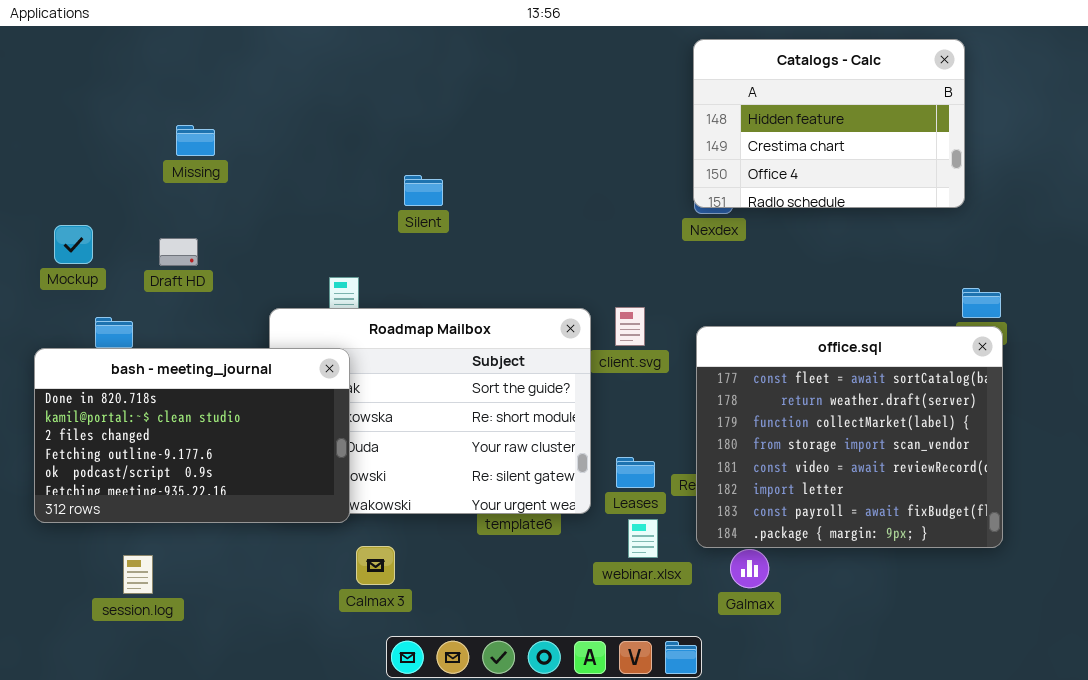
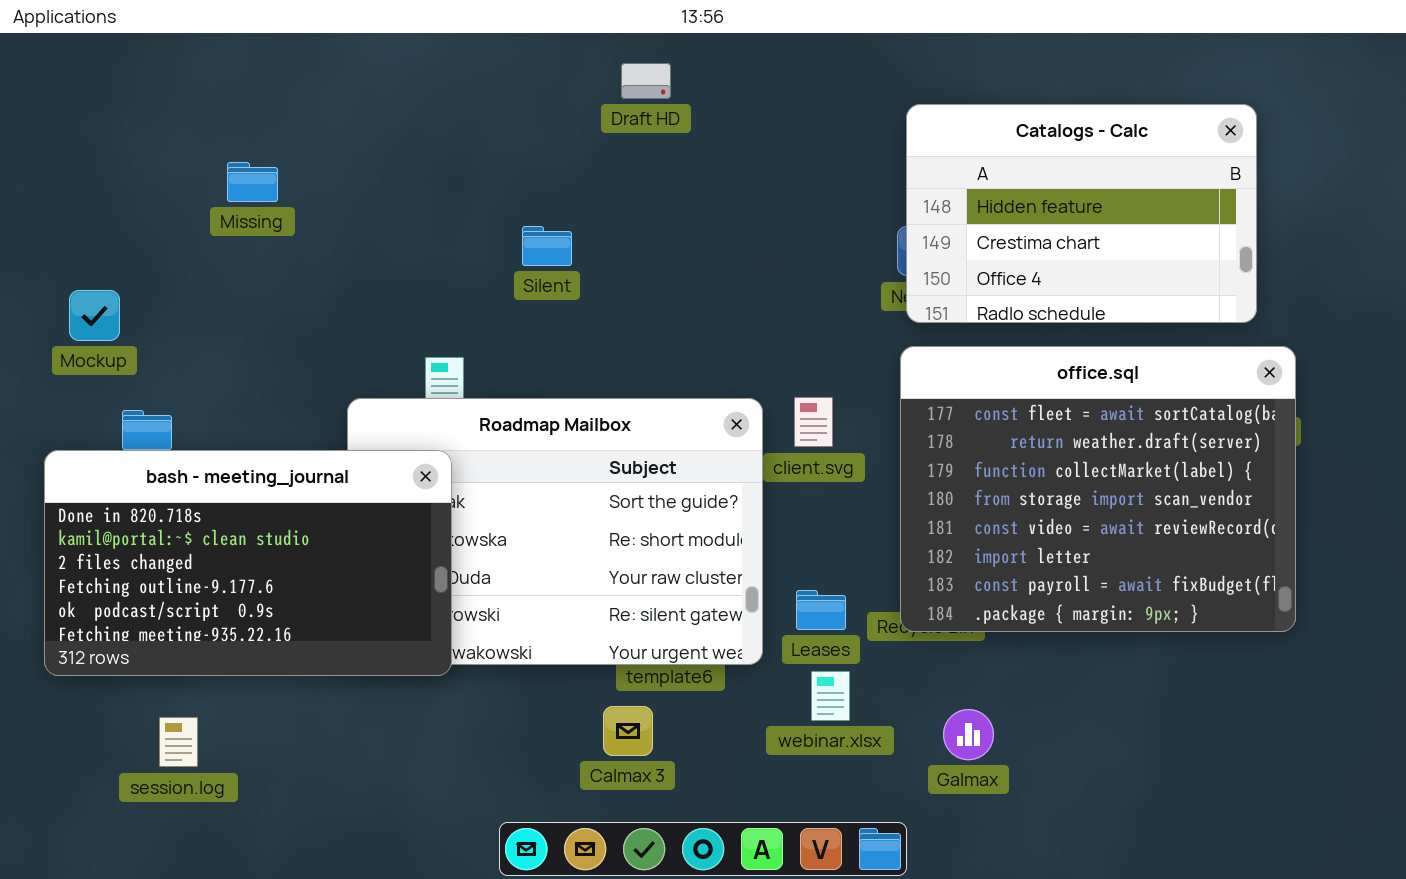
Catalogs - Calc: [693,39,965,208] -> [906,104,1257,323], moved
Draft HD: [159,238,198,266] -> [621,63,671,99], moved
office.sql: [696,326,1003,548] -> [900,346,1296,632], moved
Calmax 3: [356,546,395,585] -> [603,706,653,756], moved

